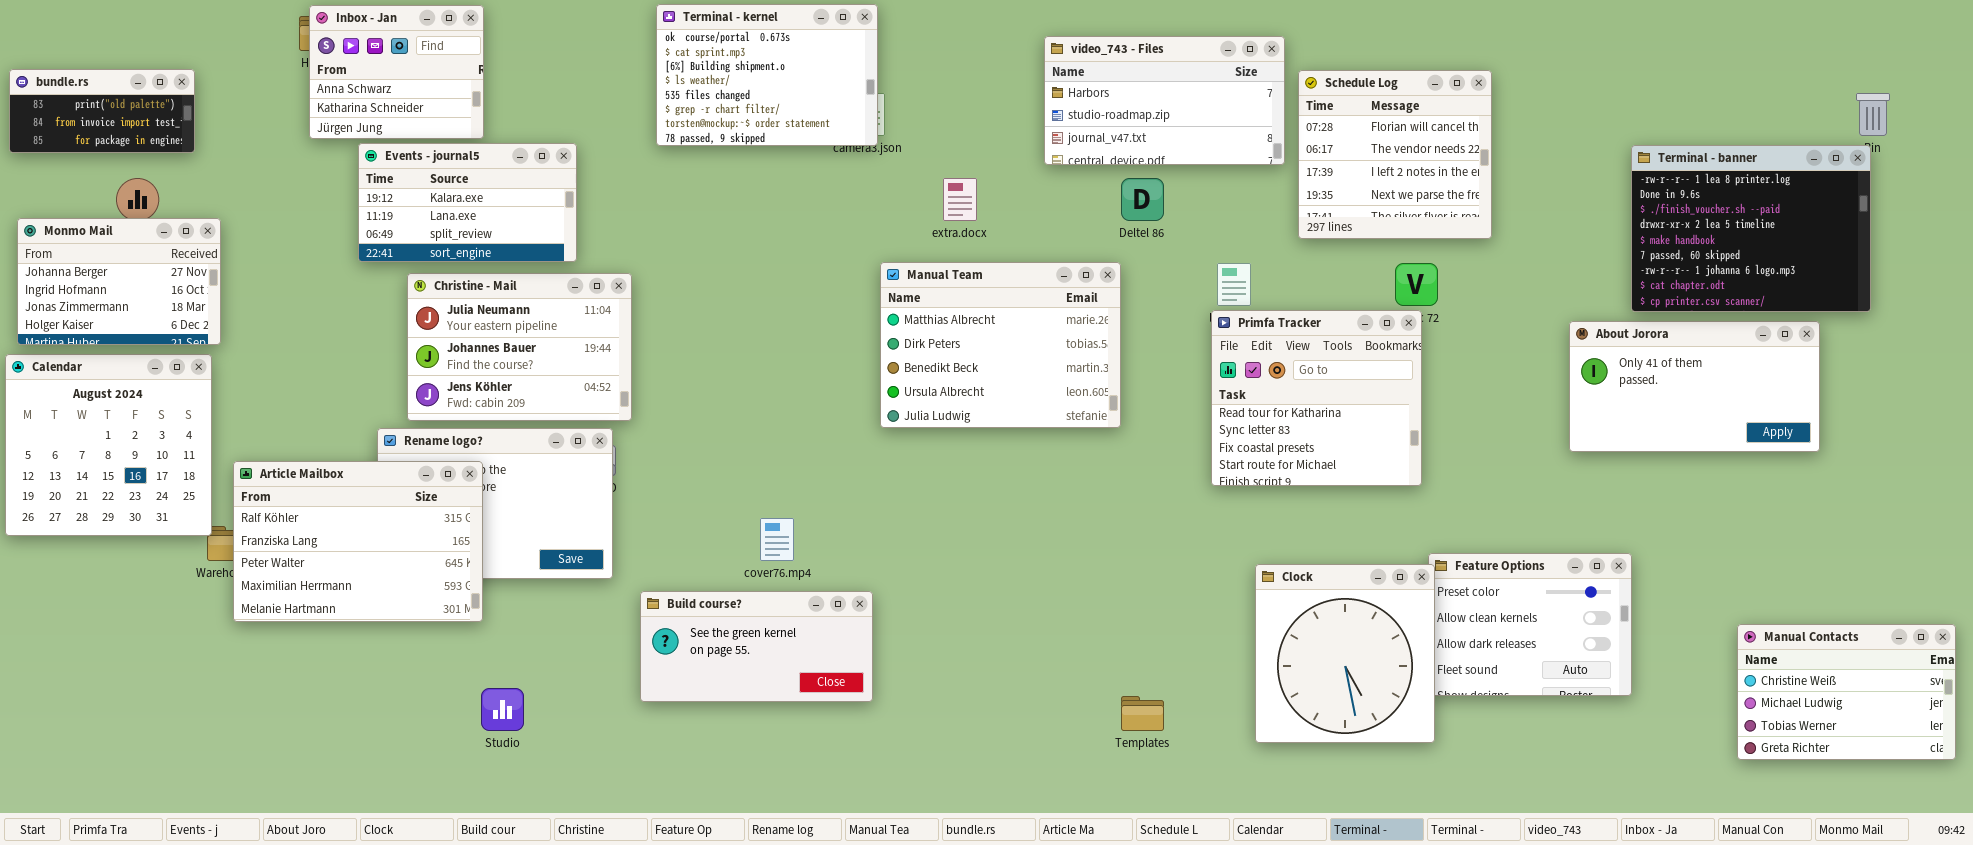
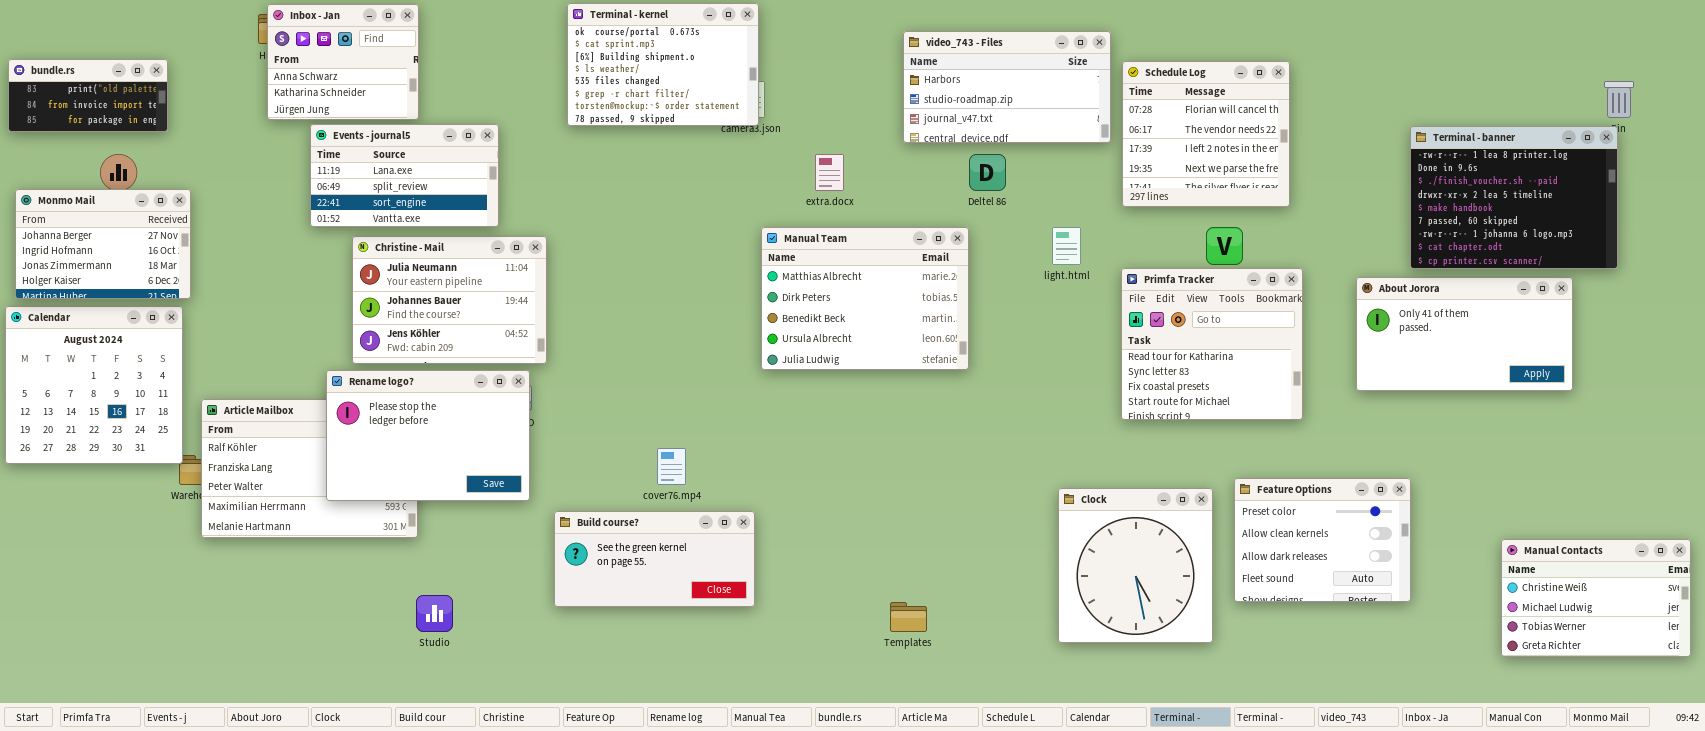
Events - journal5: [358,143,577,262] -> [310,124,499,227], scrolled down 1 row
Primfa Tracker: [1211,310,1422,486] -> [1121,268,1303,420], moved
Rename logo?: [377,428,613,579] -> [326,370,530,501], raised
Clock: [1255,564,1435,743] -> [1058,488,1213,643], moved
Templates: [1121,696,1164,731] -> [890,602,927,632], moved

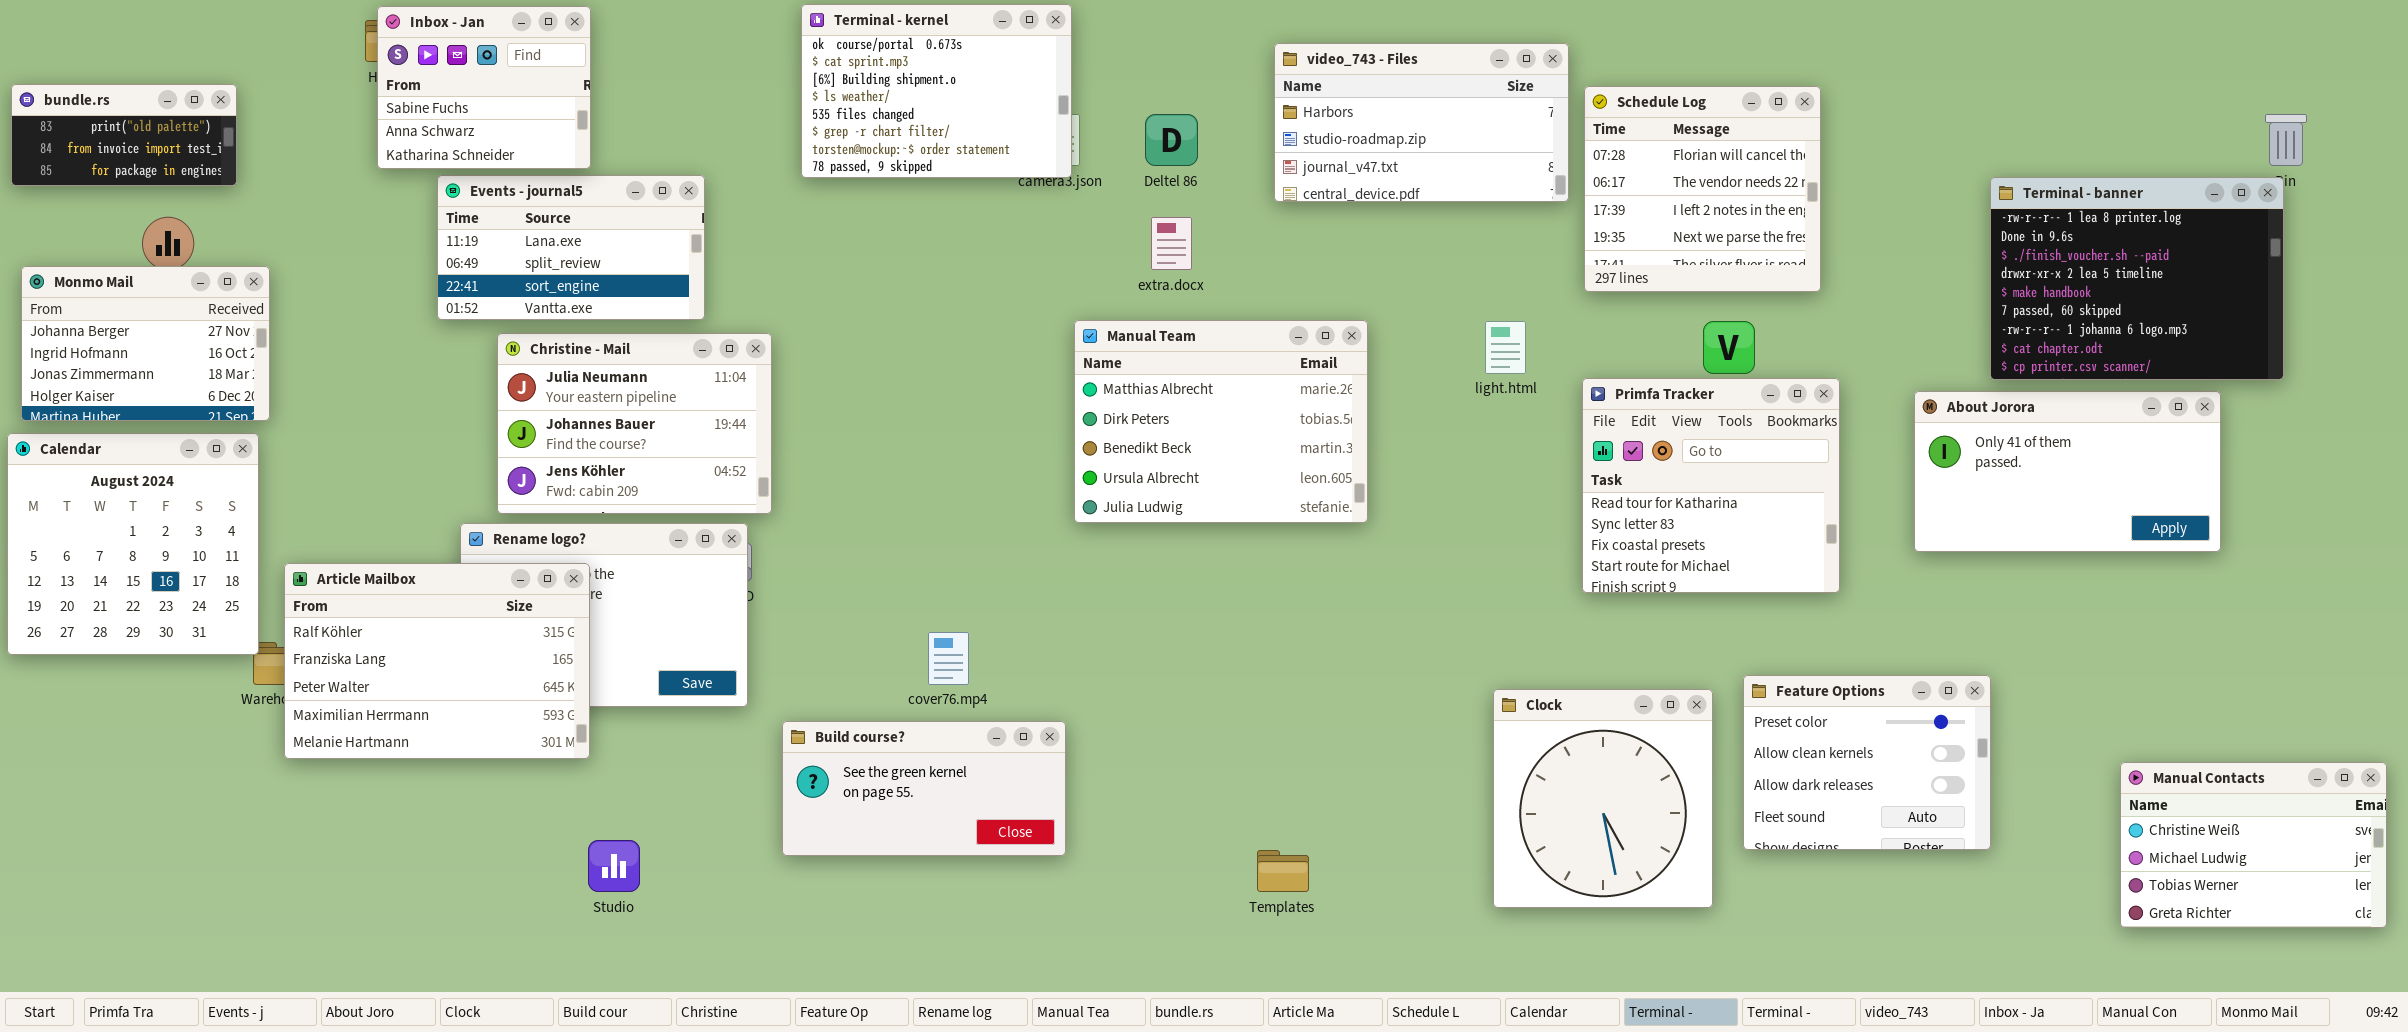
Inbox - Jan: [267,4,419,120] -> [377,6,591,169], scrolled up 1 row
Deltel 86: [969,154,1006,191] -> [1145,114,1198,166], moved
Article Mailbox: [201,399,418,538] -> [284,563,590,759], raised

